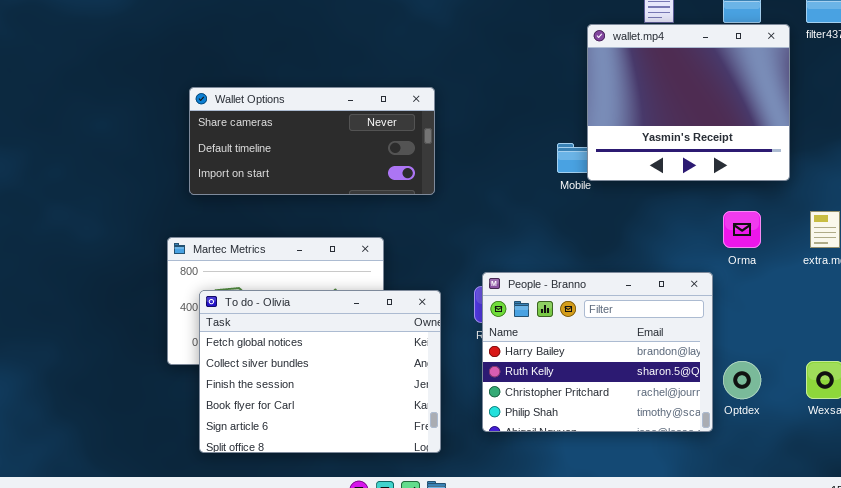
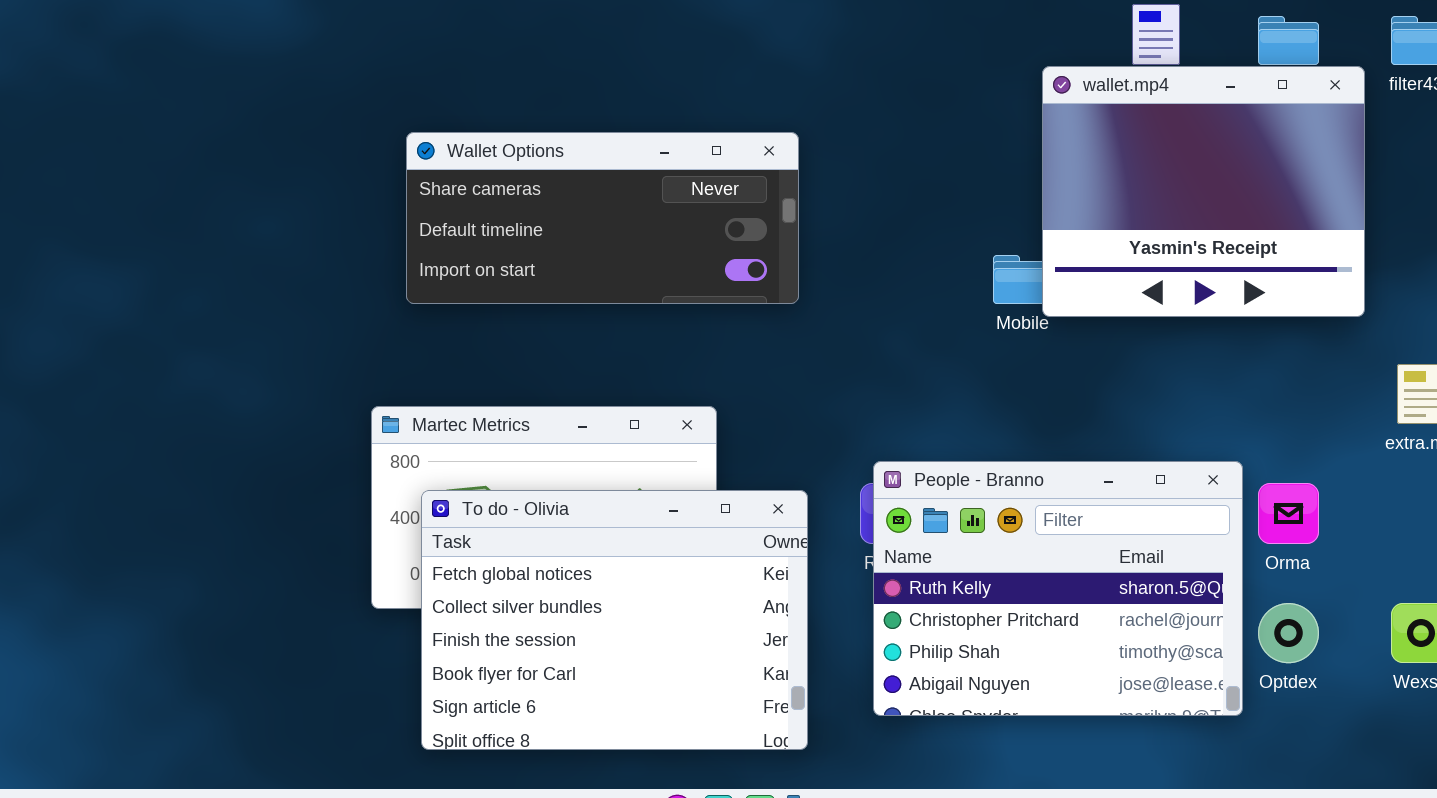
Wallet Options: [189,87,435,195] -> [406,132,799,304], moved
Orma: [723,211,761,248] -> [1258,483,1319,544], moved
People - Branno: [482,272,713,432] -> [873,461,1243,716], scrolled down 1 row

